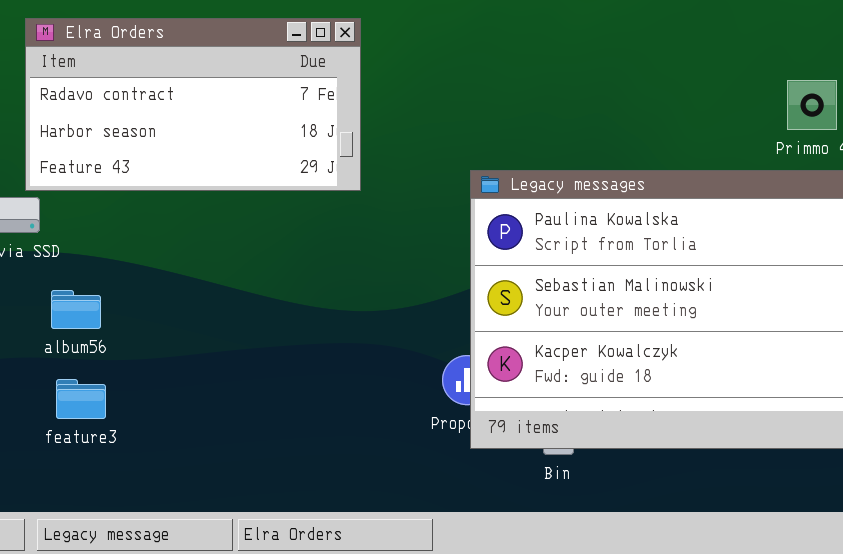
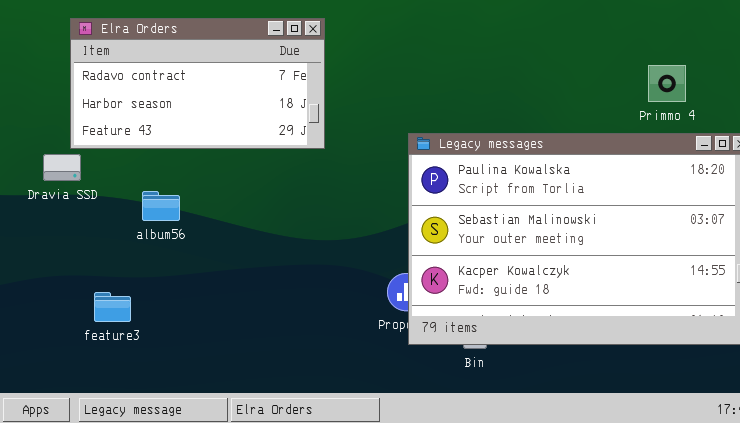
album56: [51,290,101,329] -> [142,191,180,221], moved

